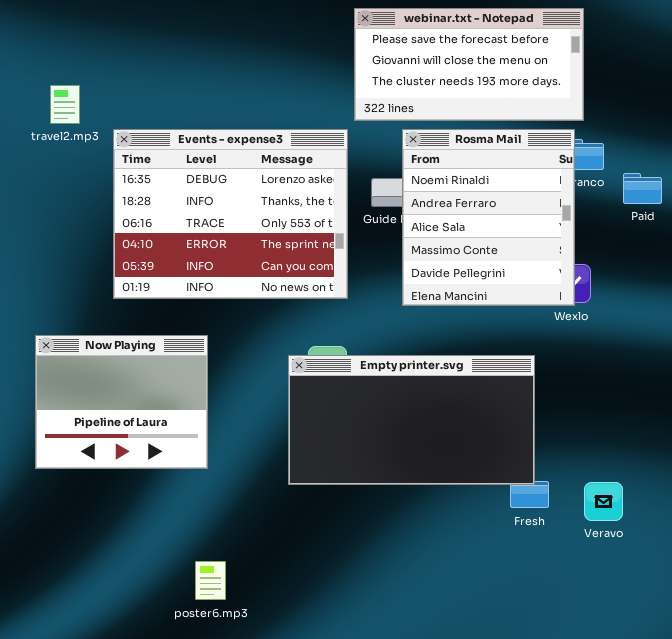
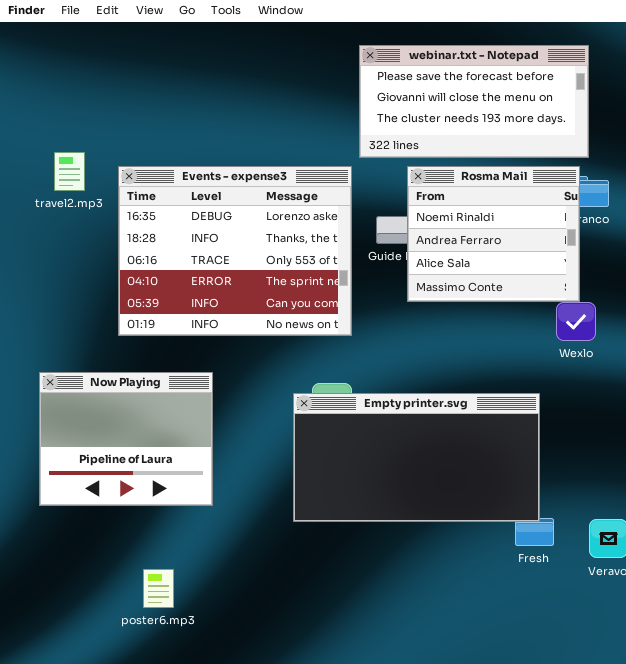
travel2.mp3: [50,85,80,124] -> [54,152,85,191], moved
Rosma Mail: [402,129,575,306] -> [407,166,580,302], resized
poster6.mp3: [195,561,226,600] -> [143,569,174,608], moved

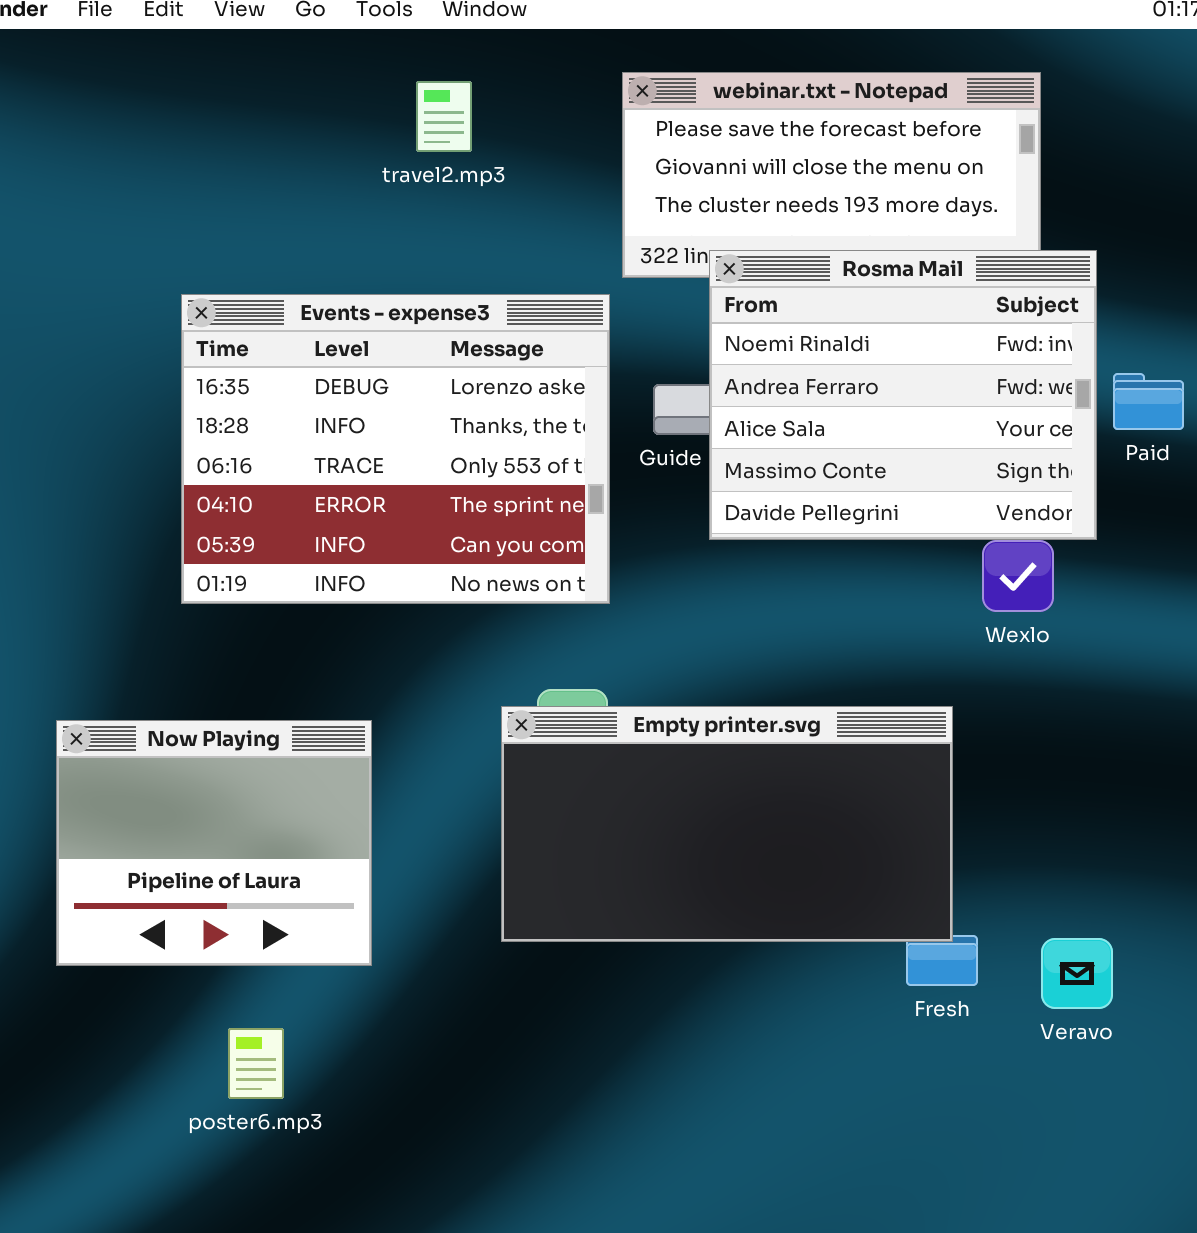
travel2.mp3: [54,152,85,191] -> [416,81,472,152], moved
Rosma Mail: [407,166,580,302] -> [709,250,1097,540], resized
Now Playing: [39,372,213,506] -> [56,720,372,966], moved

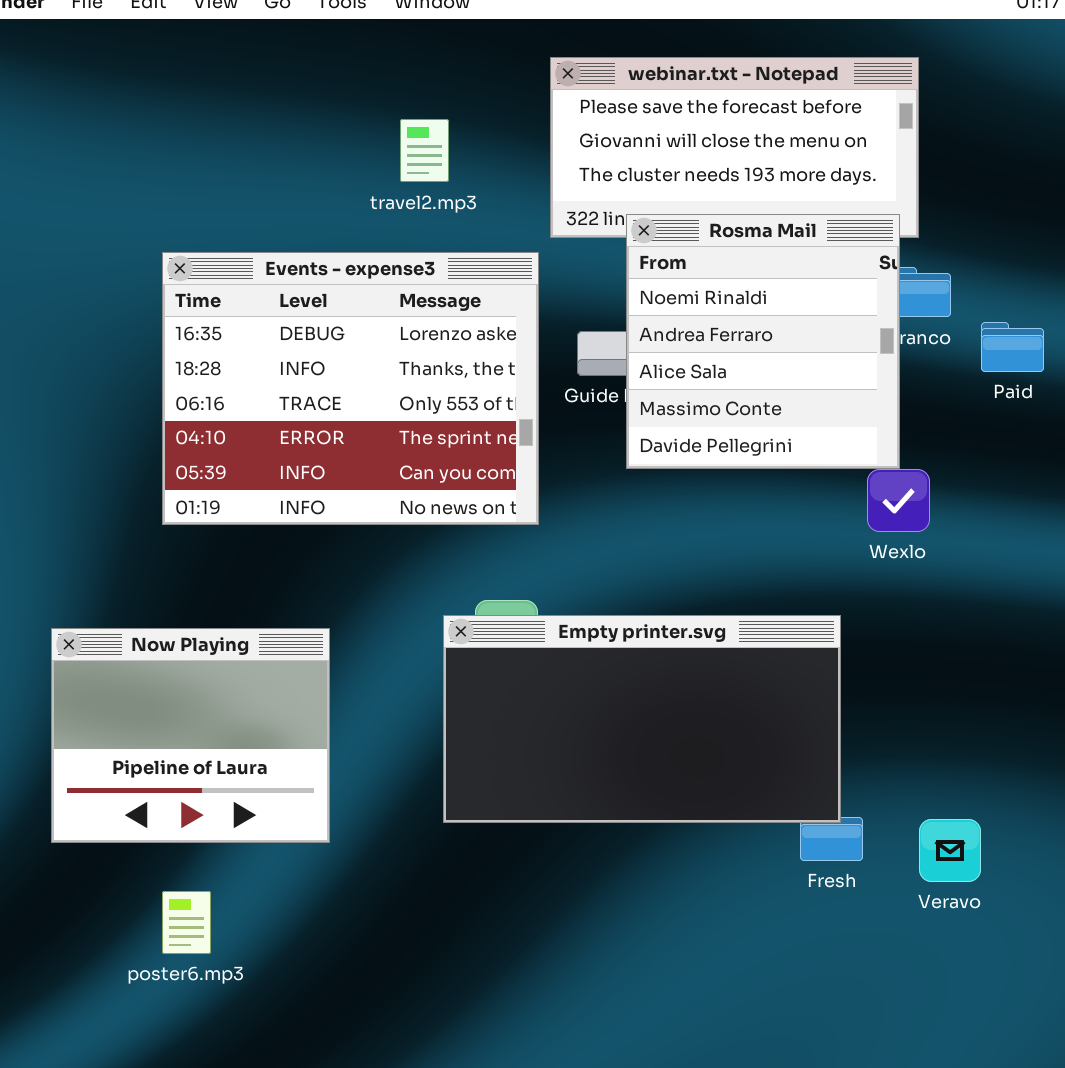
travel2.mp3: [416,81,472,152] -> [400,119,449,182], moved
Rosma Mail: [709,250,1097,540] -> [626,214,900,469], resized
poster6.mp3: [228,1028,284,1099] -> [162,891,211,954], moved

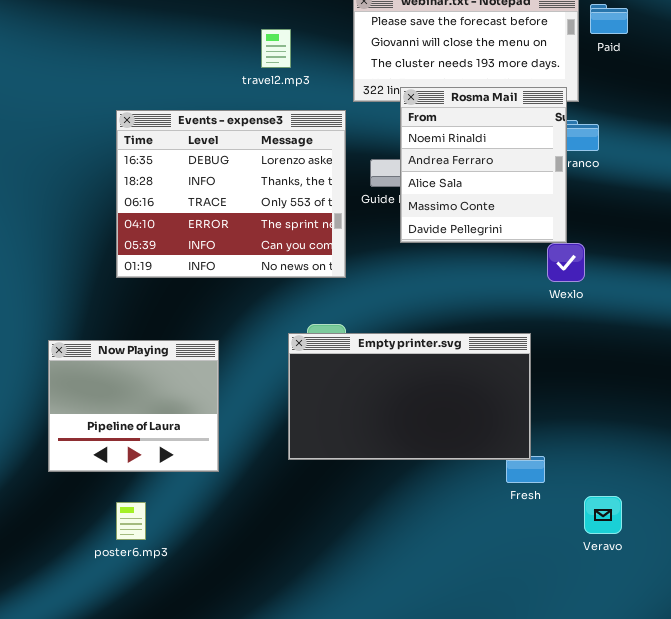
Paid: [981,322,1044,372] -> [590,4,628,34], moved
Veravo: [919,819,981,882] -> [584,496,622,534], moved

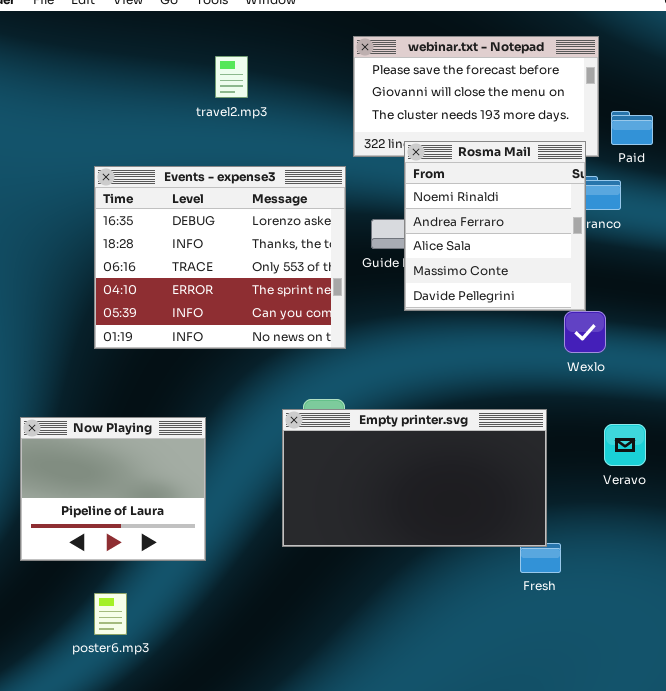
Paid: [590,4,628,34] -> [611,111,653,145], moved
travel2.mp3: [261,29,291,68] -> [215,56,248,98], moved
Veravo: [584,496,622,534] -> [604,424,646,466], moved

